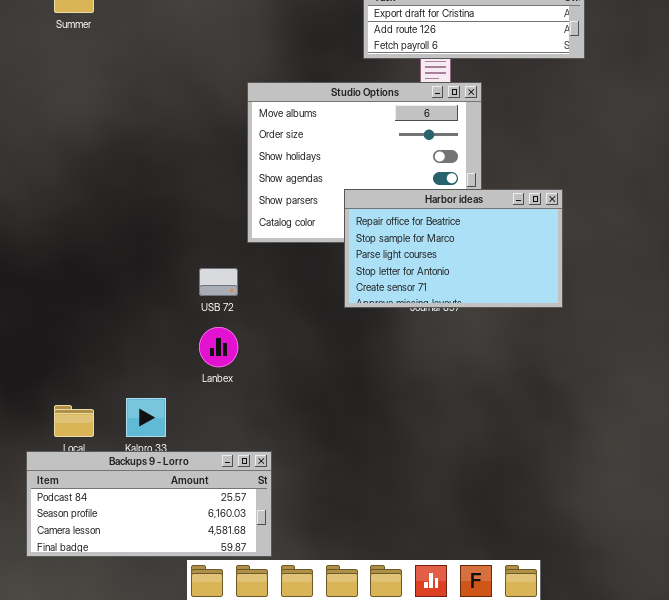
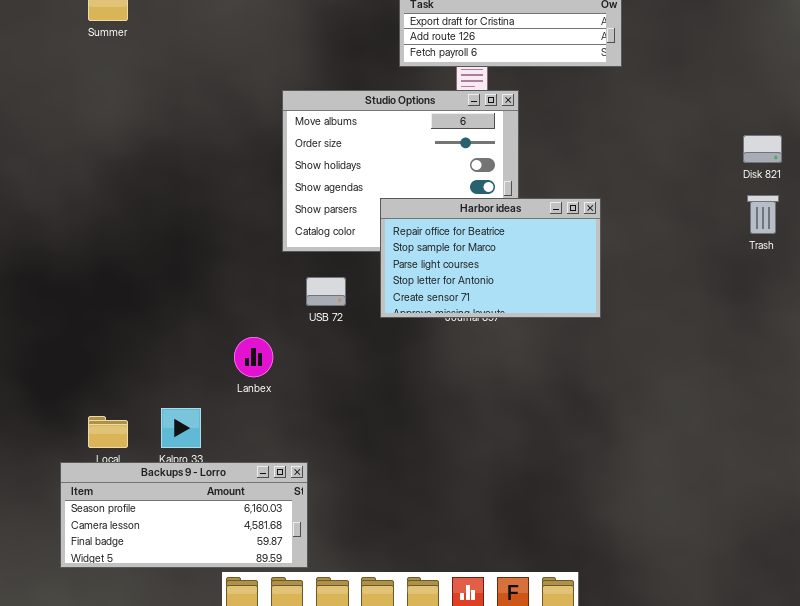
USB 72: [199,268,238,296] -> [306,277,346,306], moved
Backups 9 - Lorro: [26,451,272,557] -> [60,462,308,568], scrolled down 1 row

